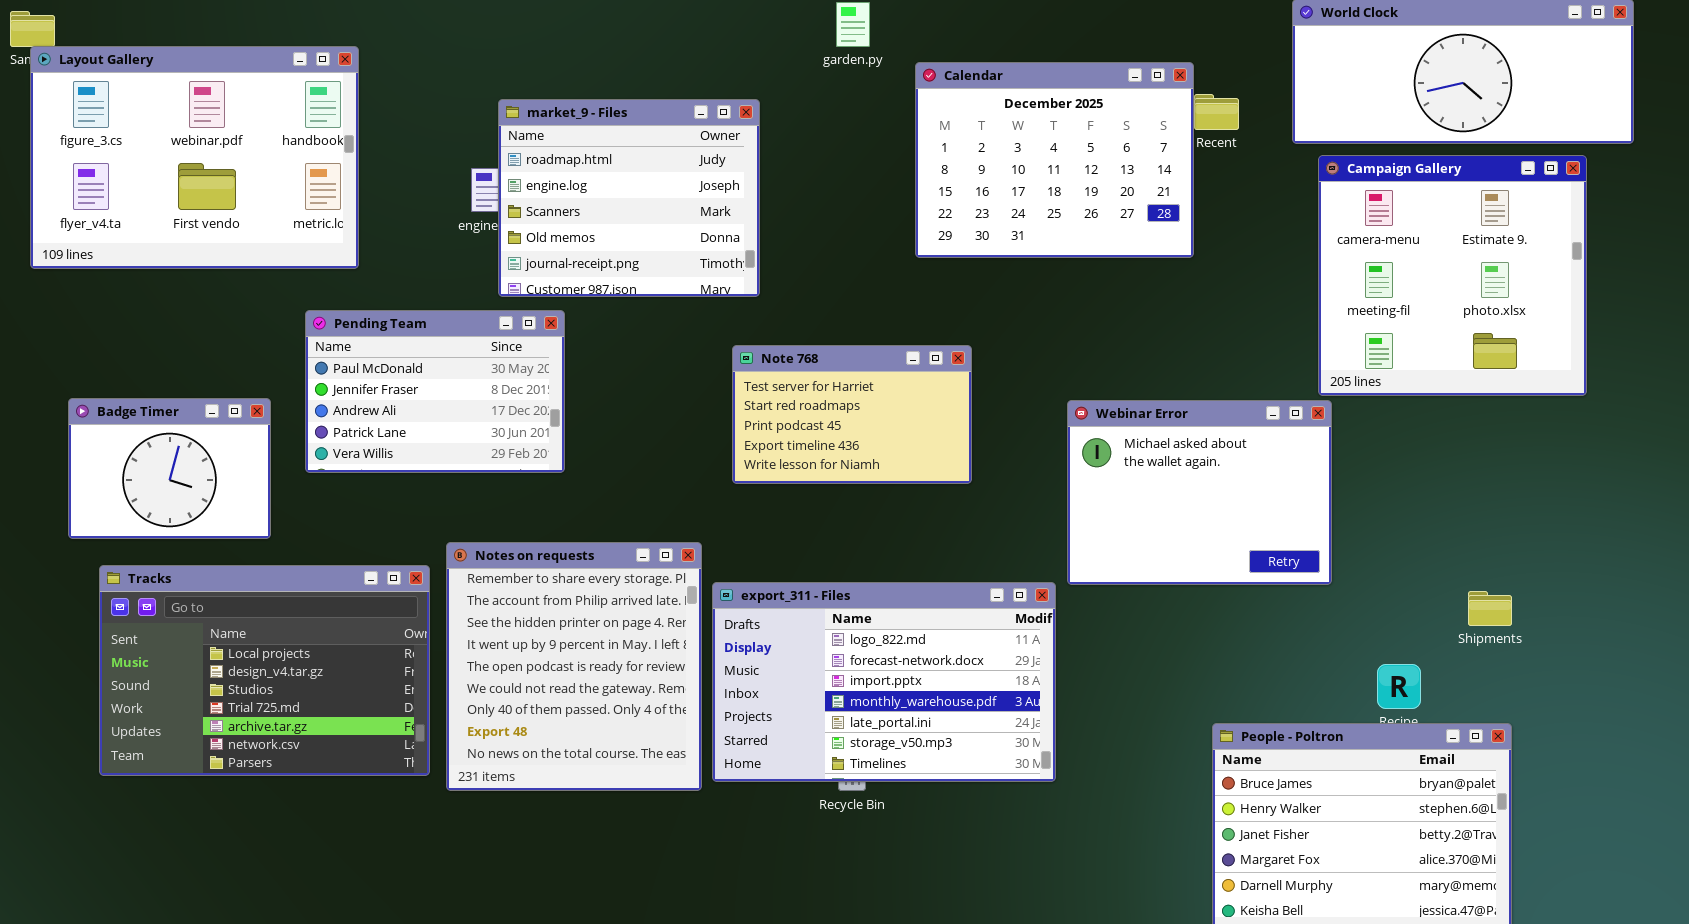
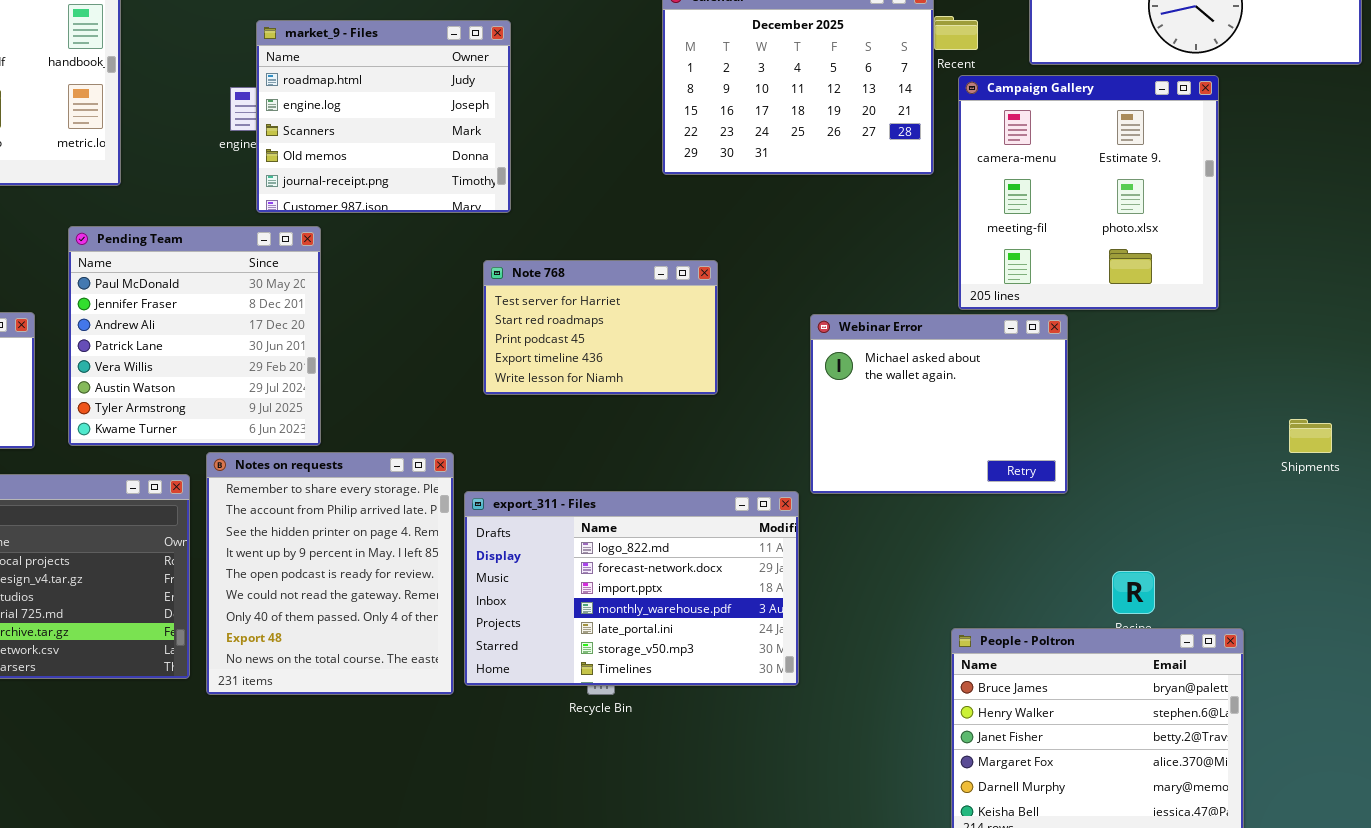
Campaign Gallery: [1318,155,1587,396] -> [958,75,1219,310], moved
Pending Team: [305,310,565,473] -> [68,226,321,446], resized
Shipments: [1468,591,1512,626] -> [1289,419,1332,453], moved

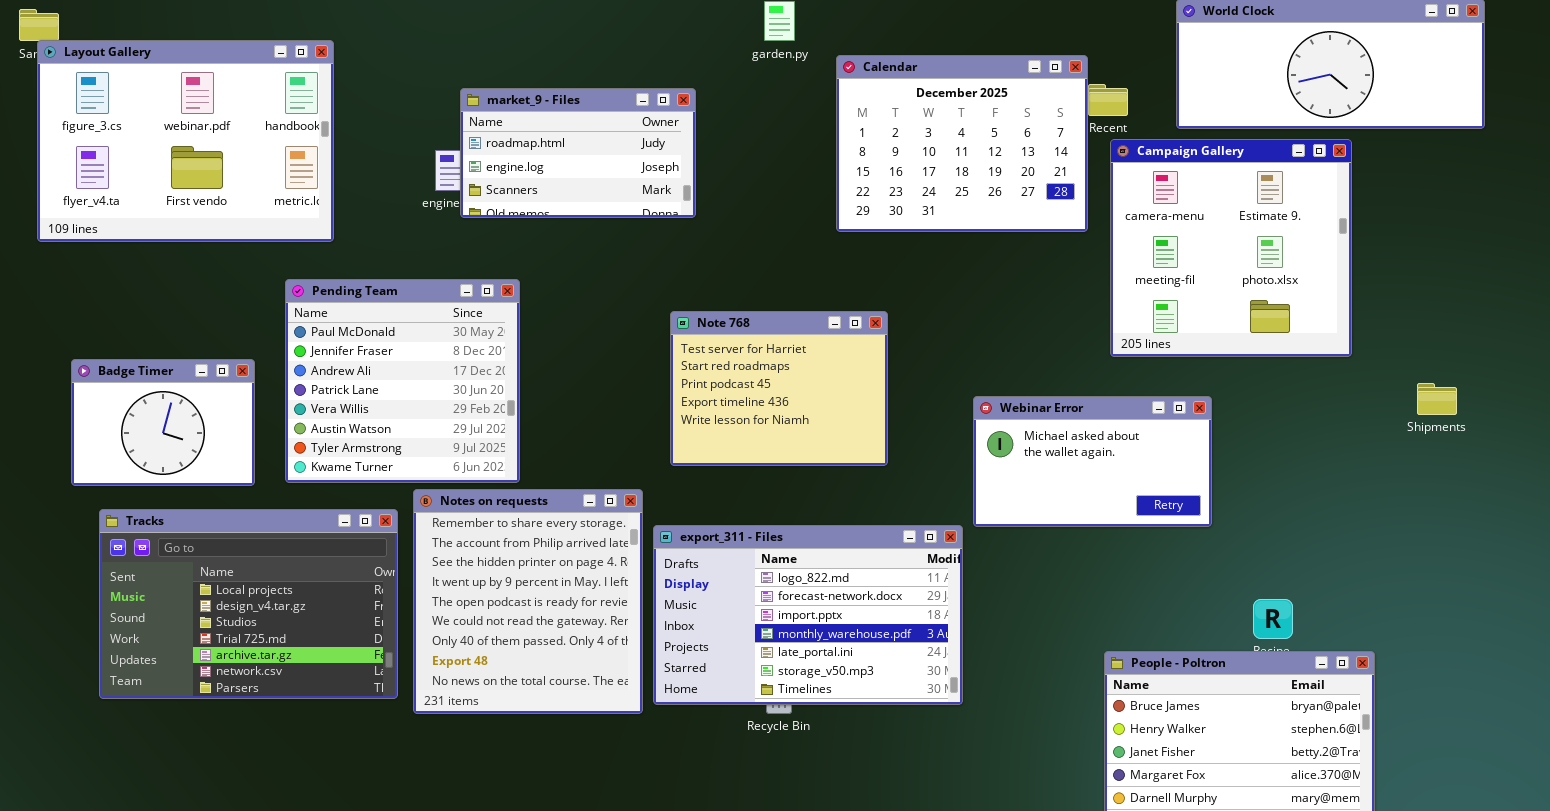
market_9 - Files: [256,20,511,213] -> [460,88,696,218], resized
Note 768: [483,260,718,395] -> [670,311,888,466], resized
Webinar Error: [810,314,1068,494] -> [973,396,1212,527], resized
Shipments: [1289,419,1332,453] -> [1417,383,1457,415], moved

